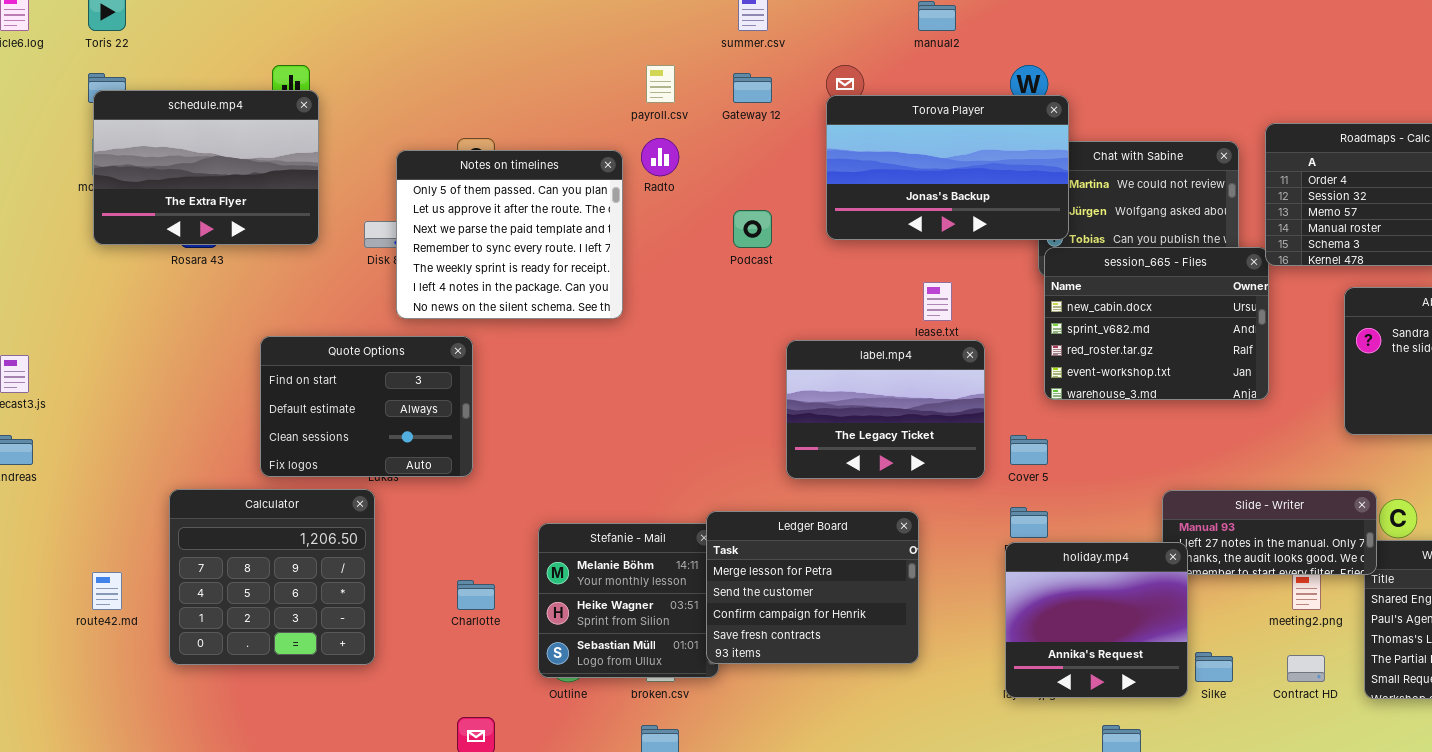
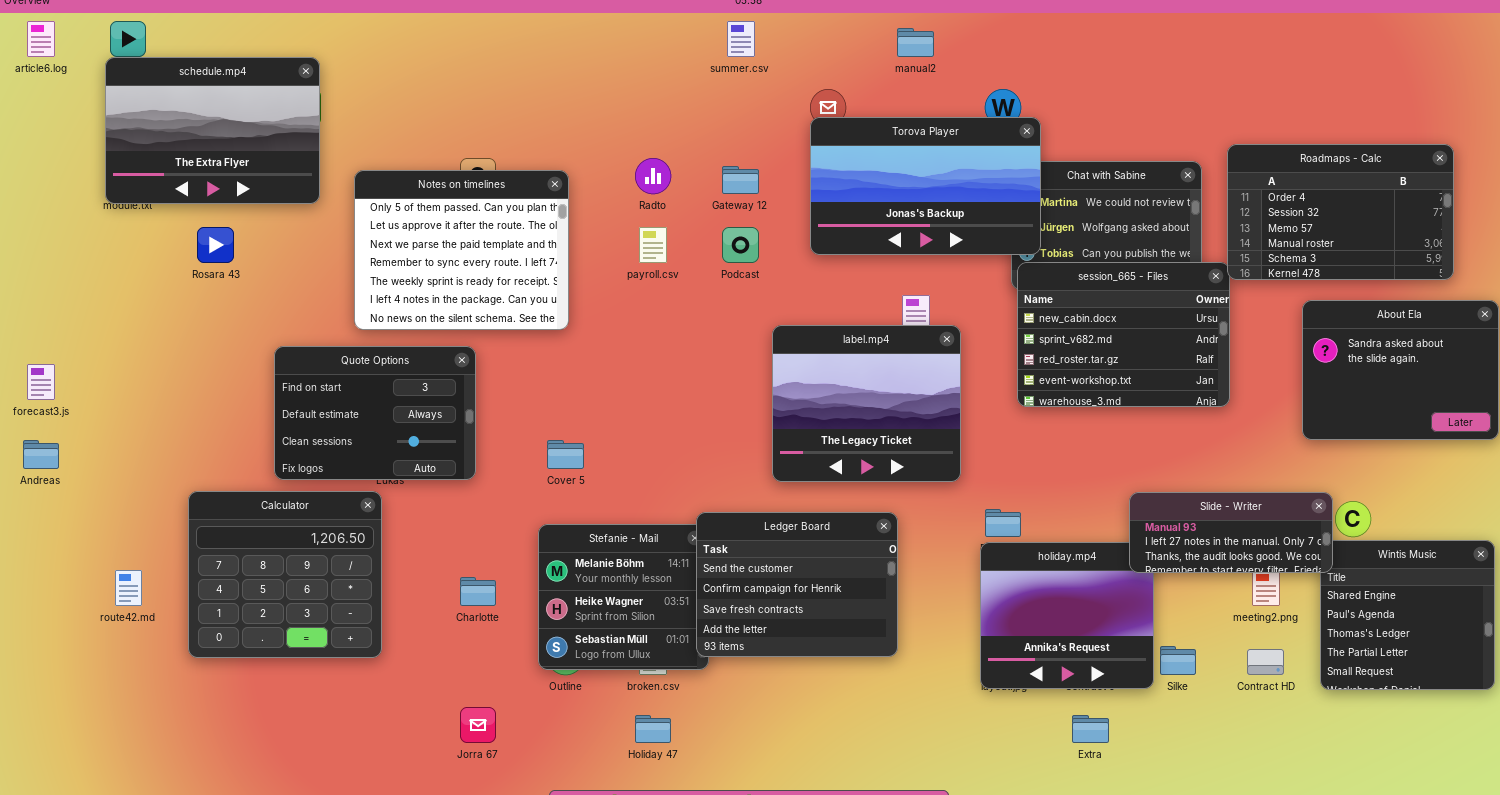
payroll.csv: [646,65,675,103] -> [639,227,667,263], moved
Gateway 12: [733,73,772,103] -> [722,166,759,194], moved
schedule.mp4: [93,90,319,245] -> [105,57,320,204], moved
Notes on timelines: [396,150,623,319] -> [354,170,569,330], moved
label.mp4: [786,340,985,479] -> [772,325,961,482], resized
Cover 5: [1010,435,1048,465] -> [547,440,584,469], moved
Slide - Writer: [1162,490,1377,575] -> [1129,492,1333,573], raised
Ledger Board: [706,511,919,664] -> [696,512,898,657], scrolled down 1 row

